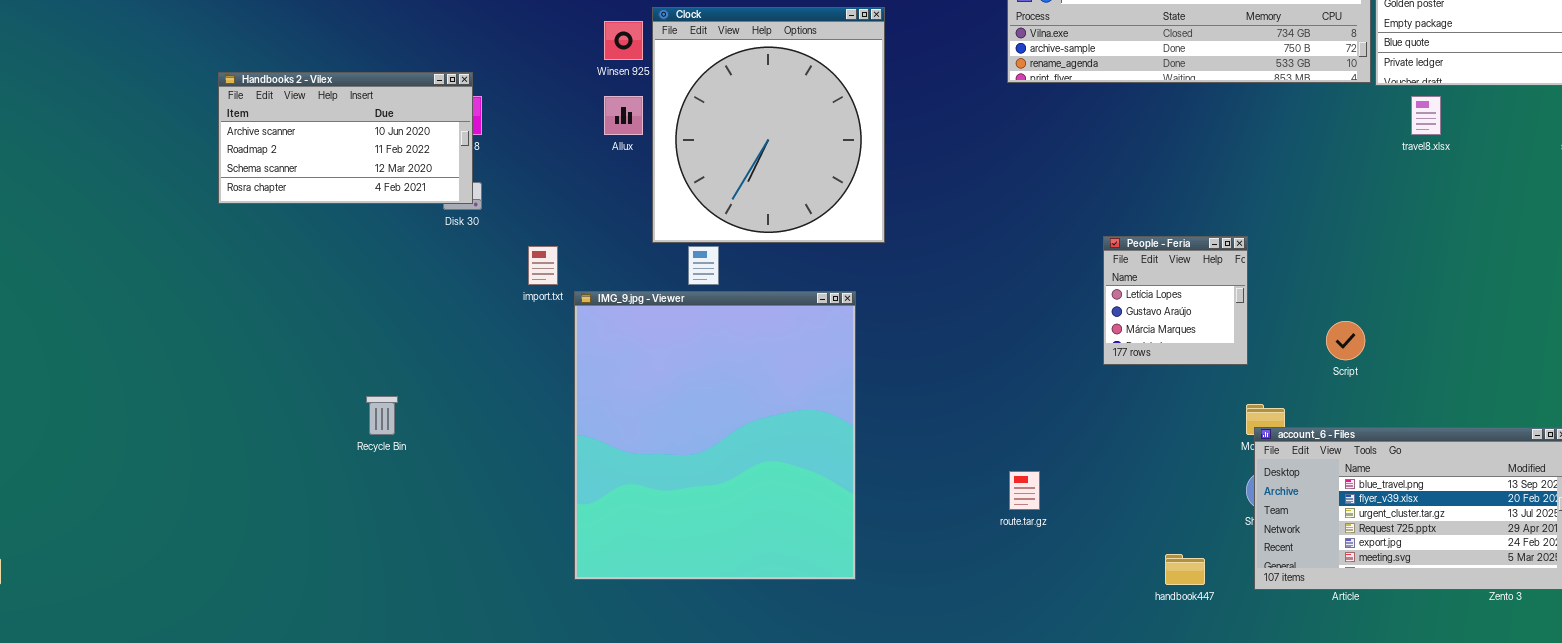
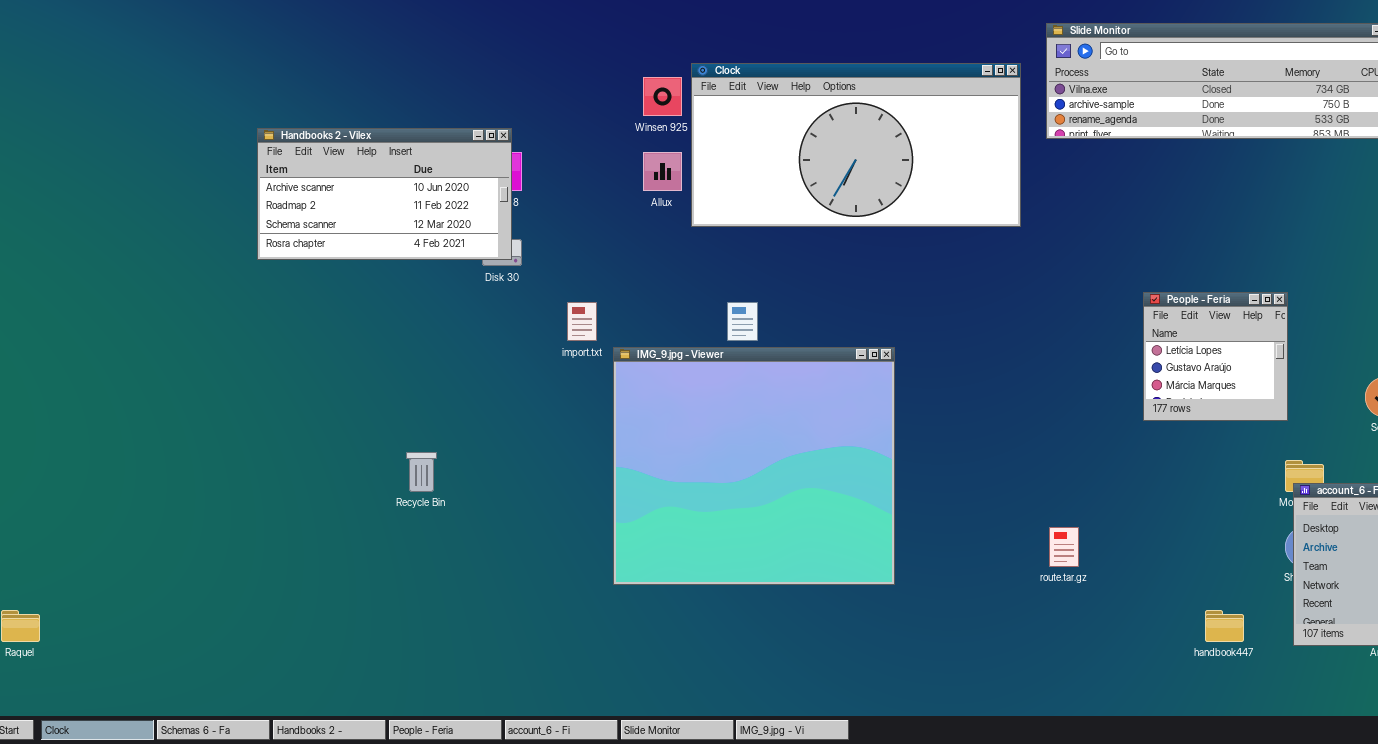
Clock: [652,7,885,243] -> [691,63,1021,227], resized
IMG_9.jpg - Viewer: [574,291,856,580] -> [613,347,895,585], resized

